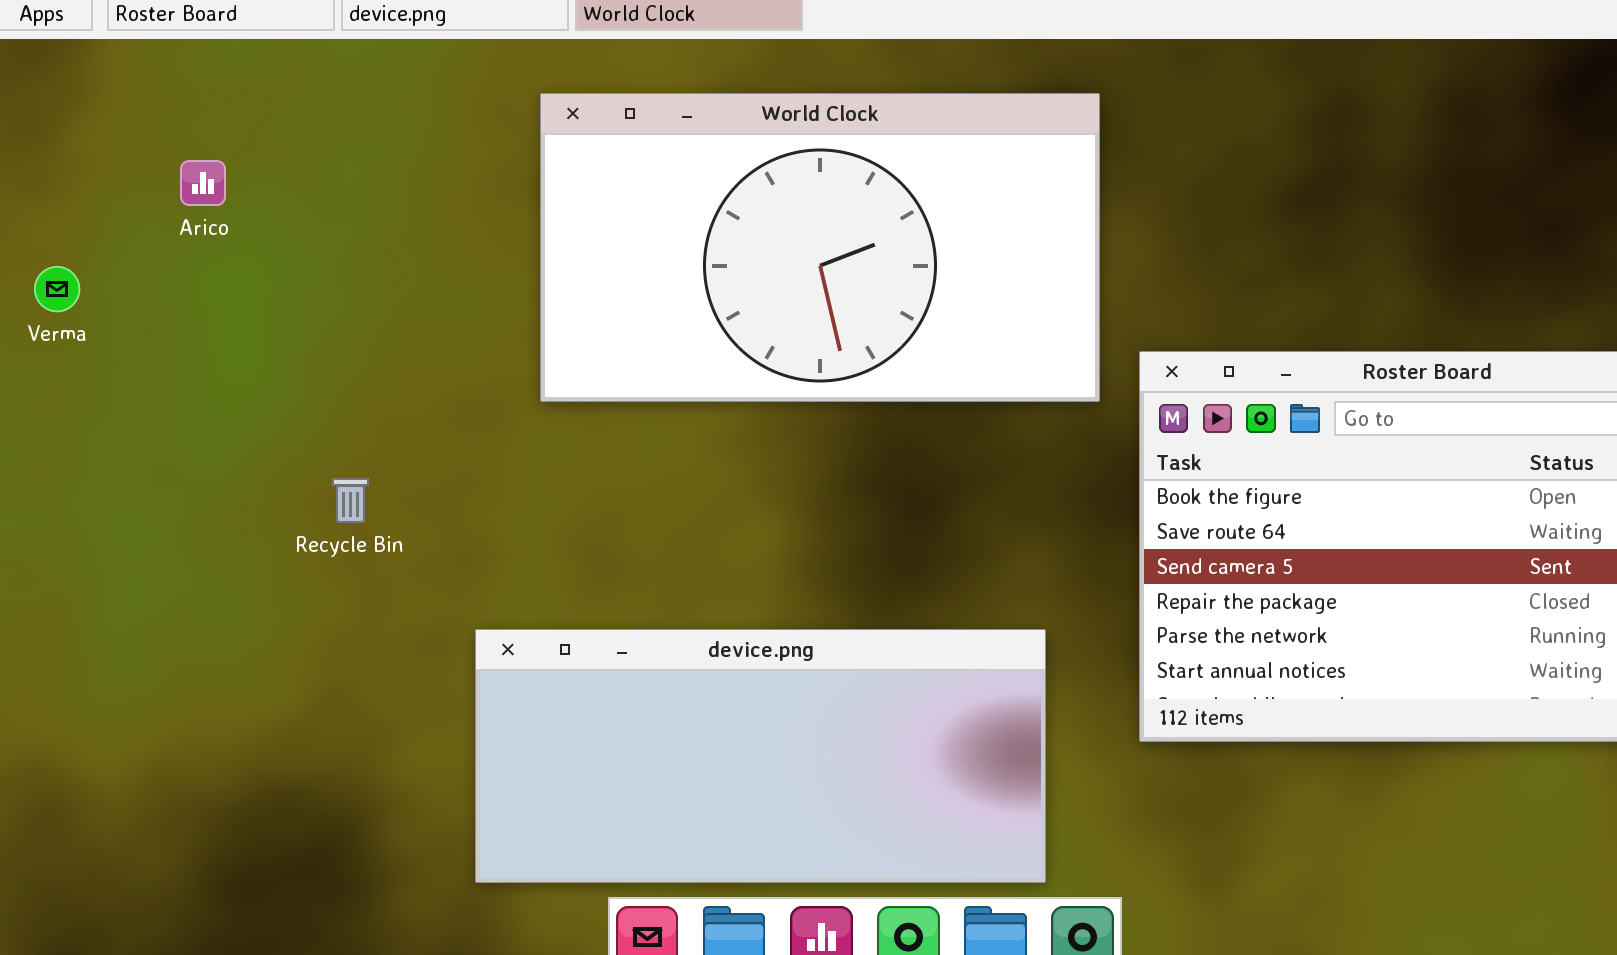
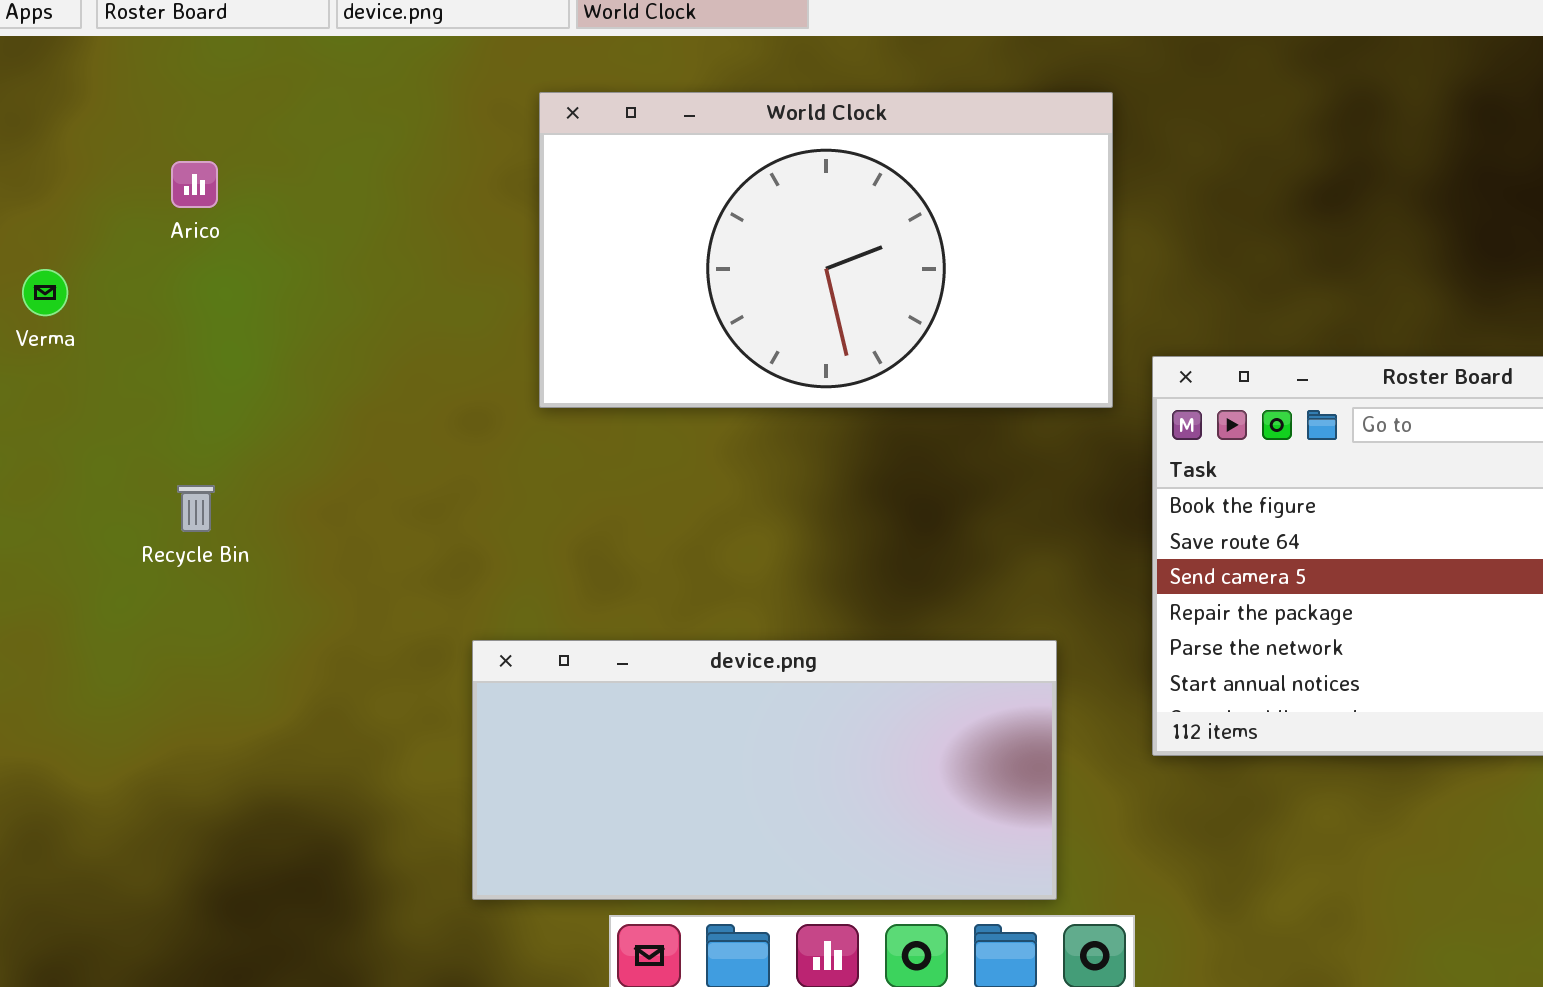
Recycle Bin: [332,478,369,523] -> [177,485,215,532], moved

